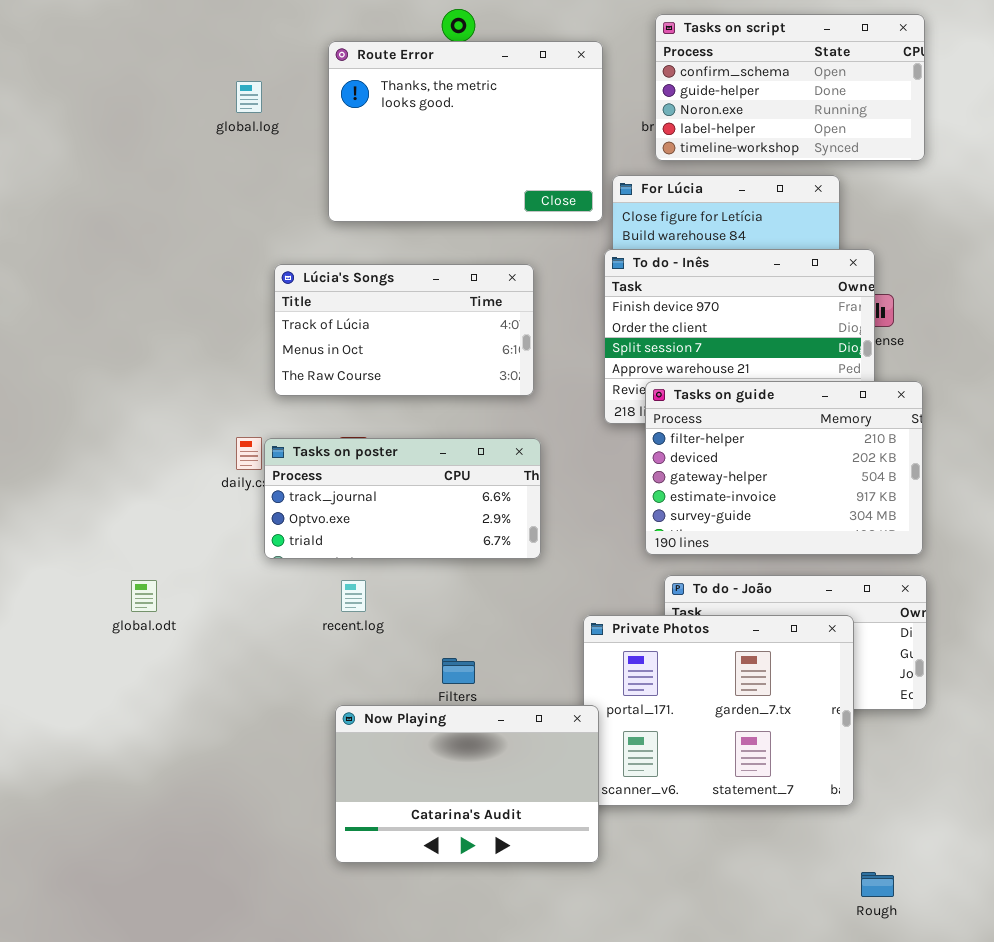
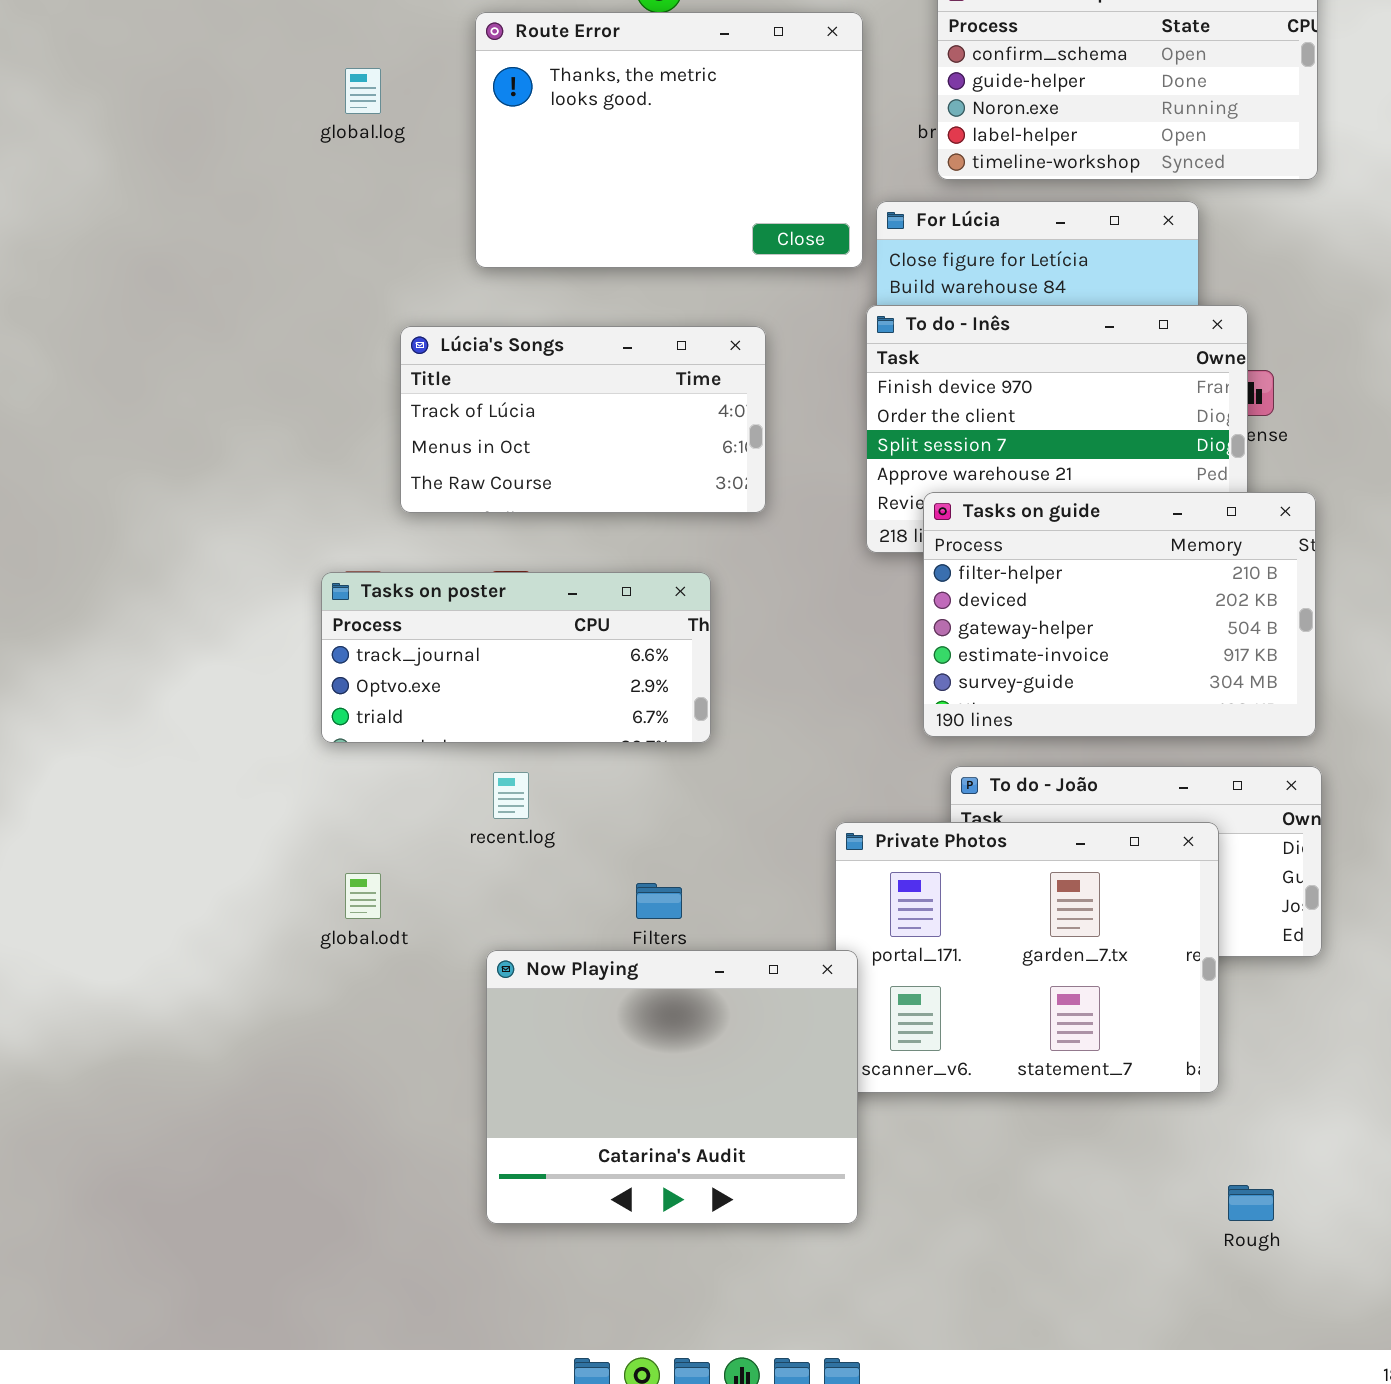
Tasks on poster: [264,438,541,559] -> [321,572,711,743], moved
global.odt: [131,580,157,612] -> [345,873,381,919], moved
Now Playing: [335,705,599,863] -> [486,950,858,1224], resized

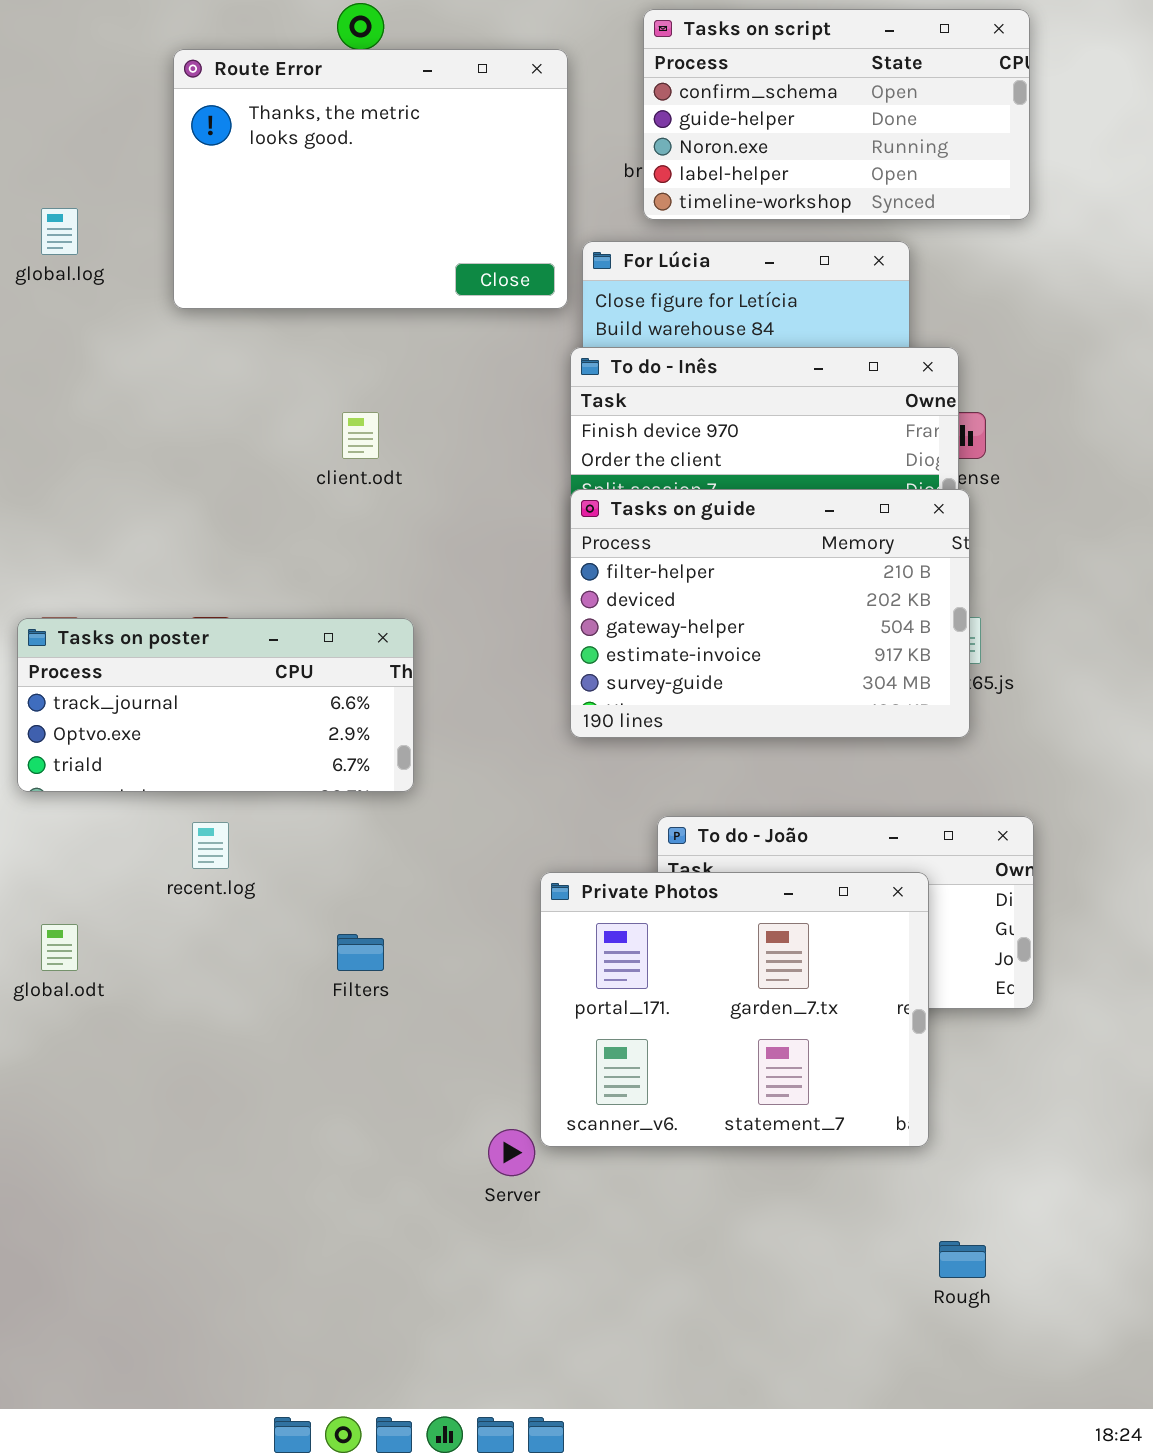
global.log: [345,68,381,114] -> [41,208,78,255], moved
Lúcia's Songs: [400,326,766,513] -> none, closed
Tasks on guide: [923,492,1316,737] -> [570,489,970,738], moved
Now Playing: [486,950,858,1224] -> none, closed

